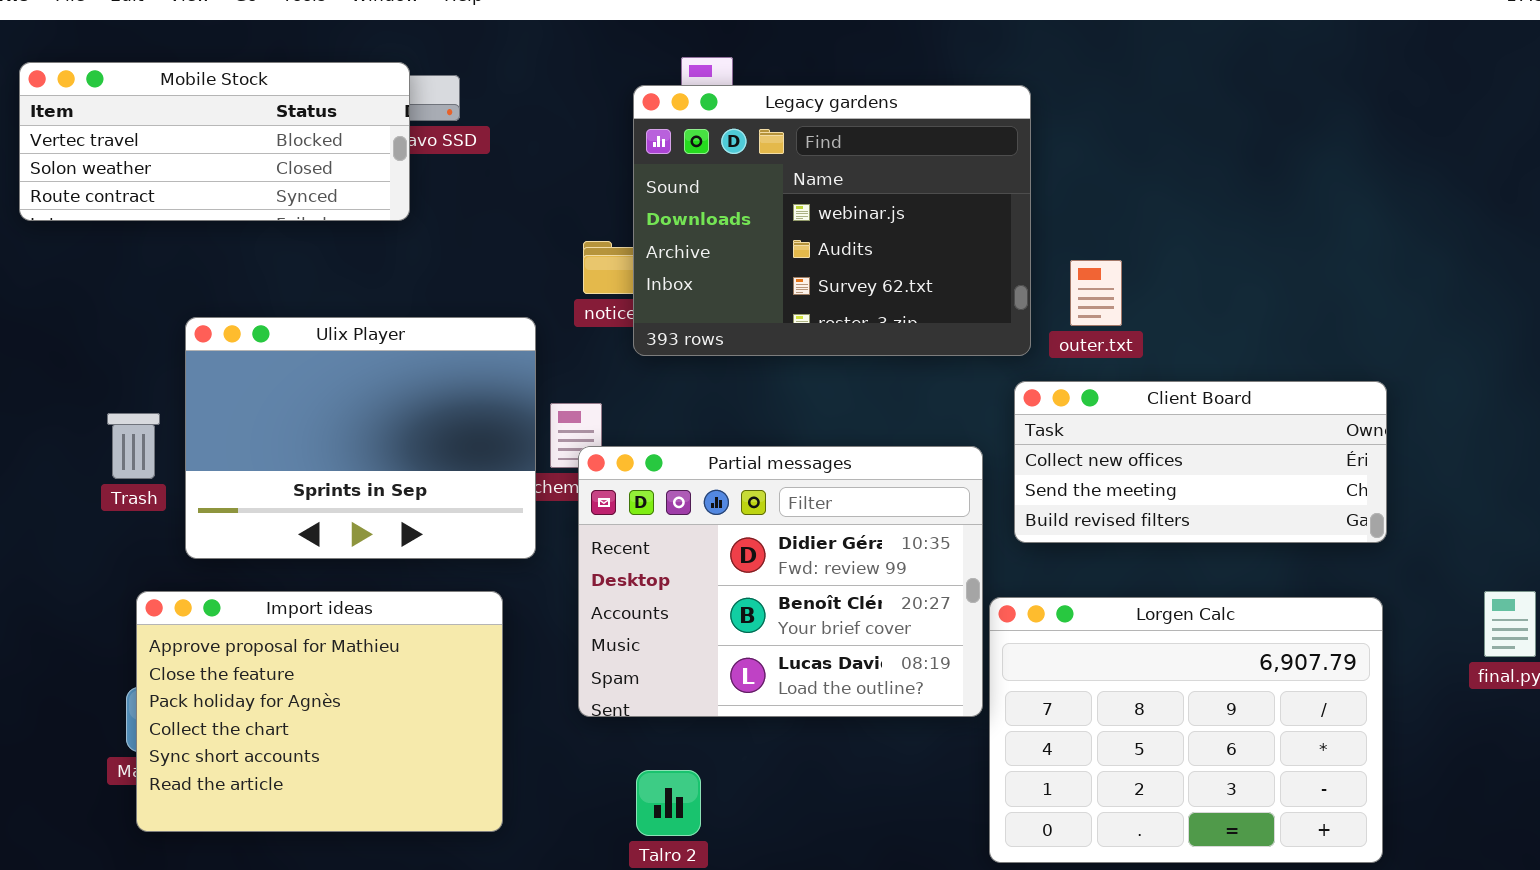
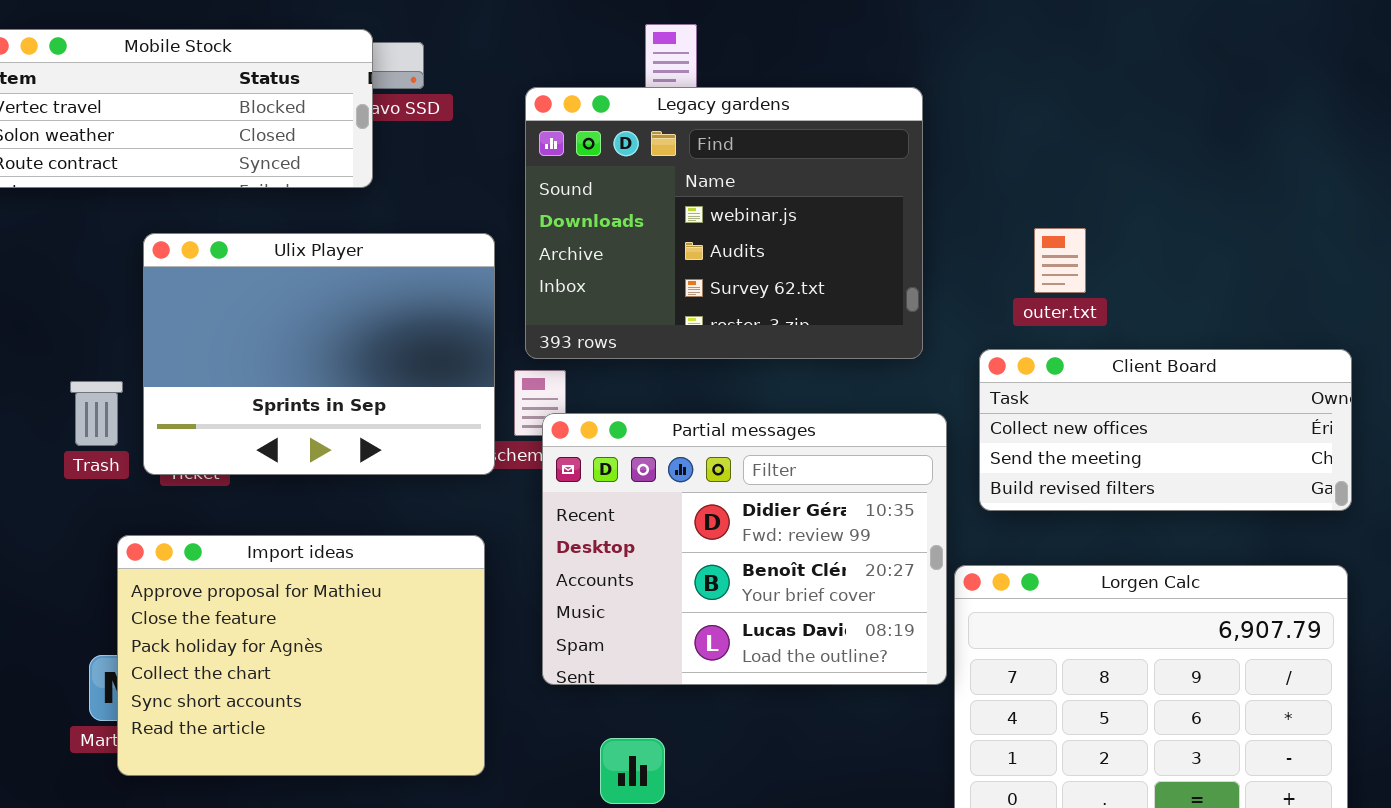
Legacy gardens: [633,85,1031,356] -> [525,87,923,359], moved
Ulix Player: [185,317,536,559] -> [143,233,495,475], moved
Import ideas: [136,591,503,832] -> [117,535,485,776], moved

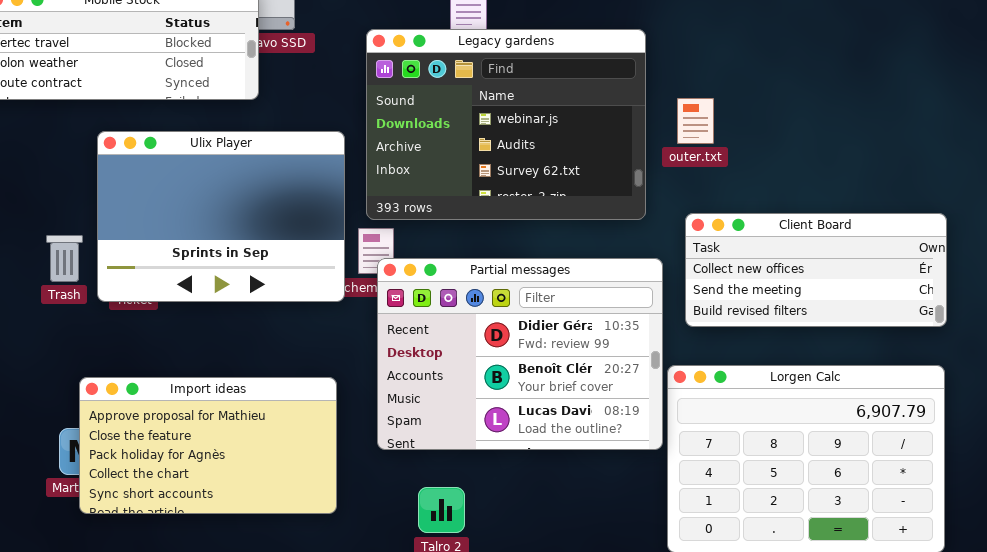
outer.txt: [1034,228,1086,293] -> [677,98,714,144], moved
Import ideas: [117,535,485,776] -> [79,377,337,514], resized

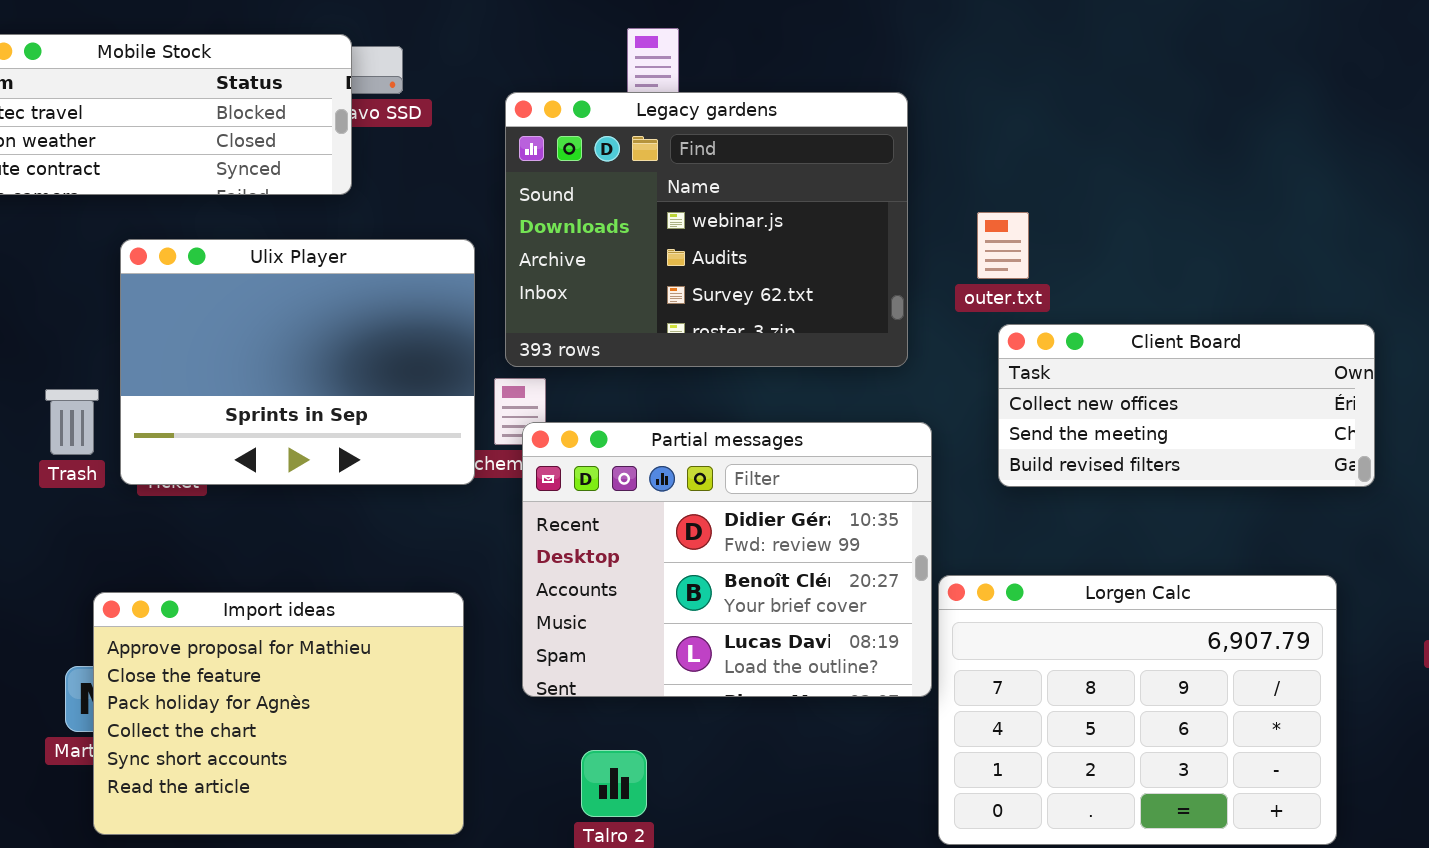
outer.txt: [677,98,714,144] -> [977,212,1029,279], moved
Client Board: [685,213,947,327] -> [998,324,1375,487], moved
Import ideas: [79,377,337,514] -> [93,592,464,835], resized

